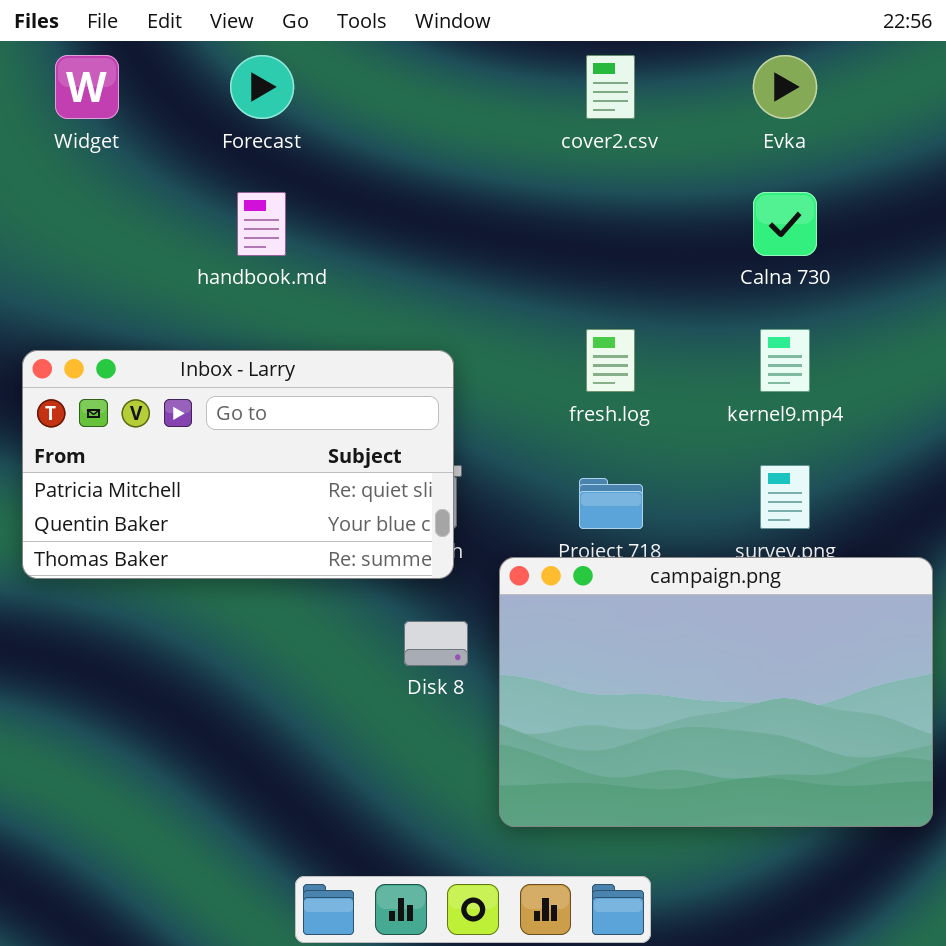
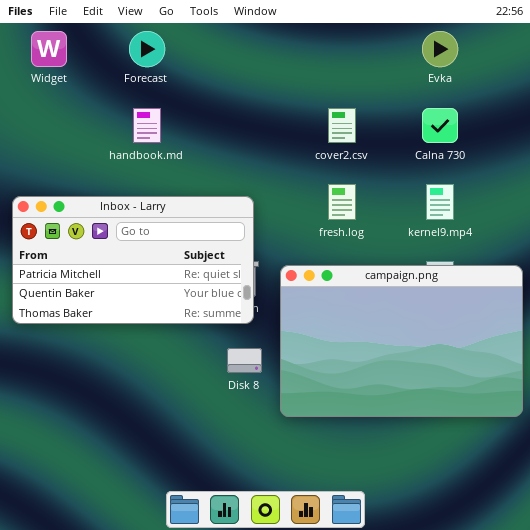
cover2.csv: [586,55,635,119] -> [328,108,356,143], moved
campaign.png: [499,557,933,827] -> [280,265,523,417], moved

